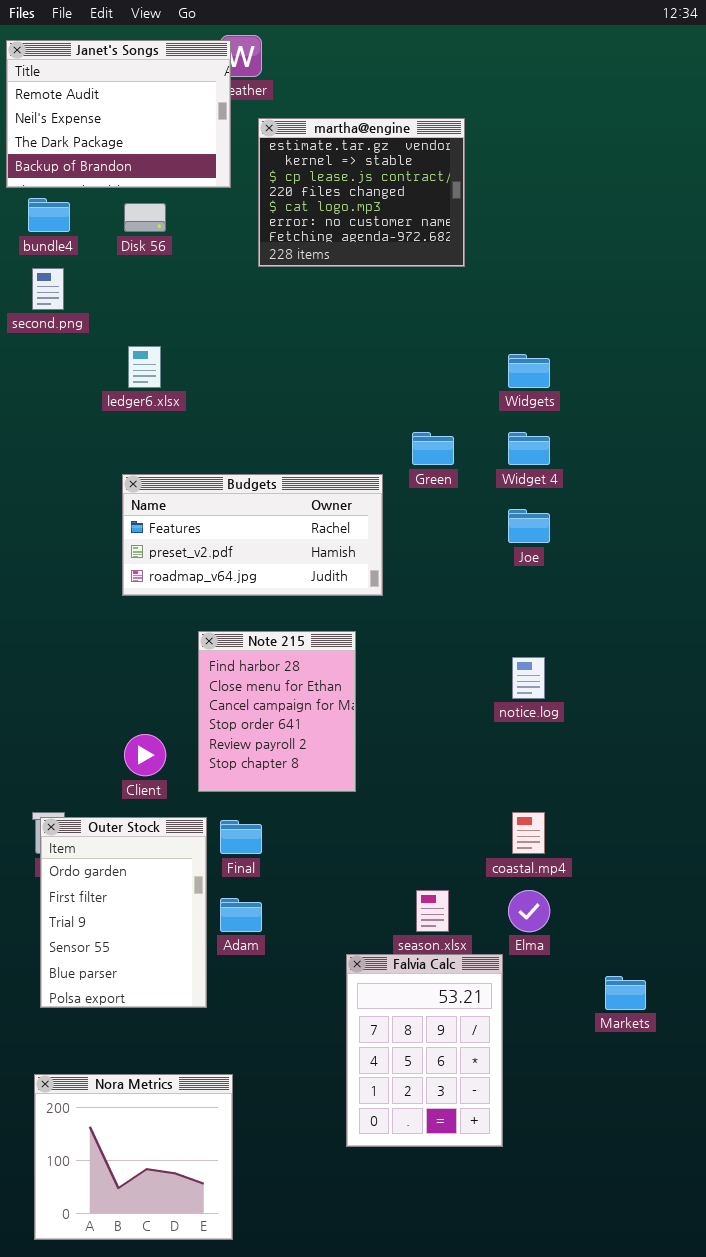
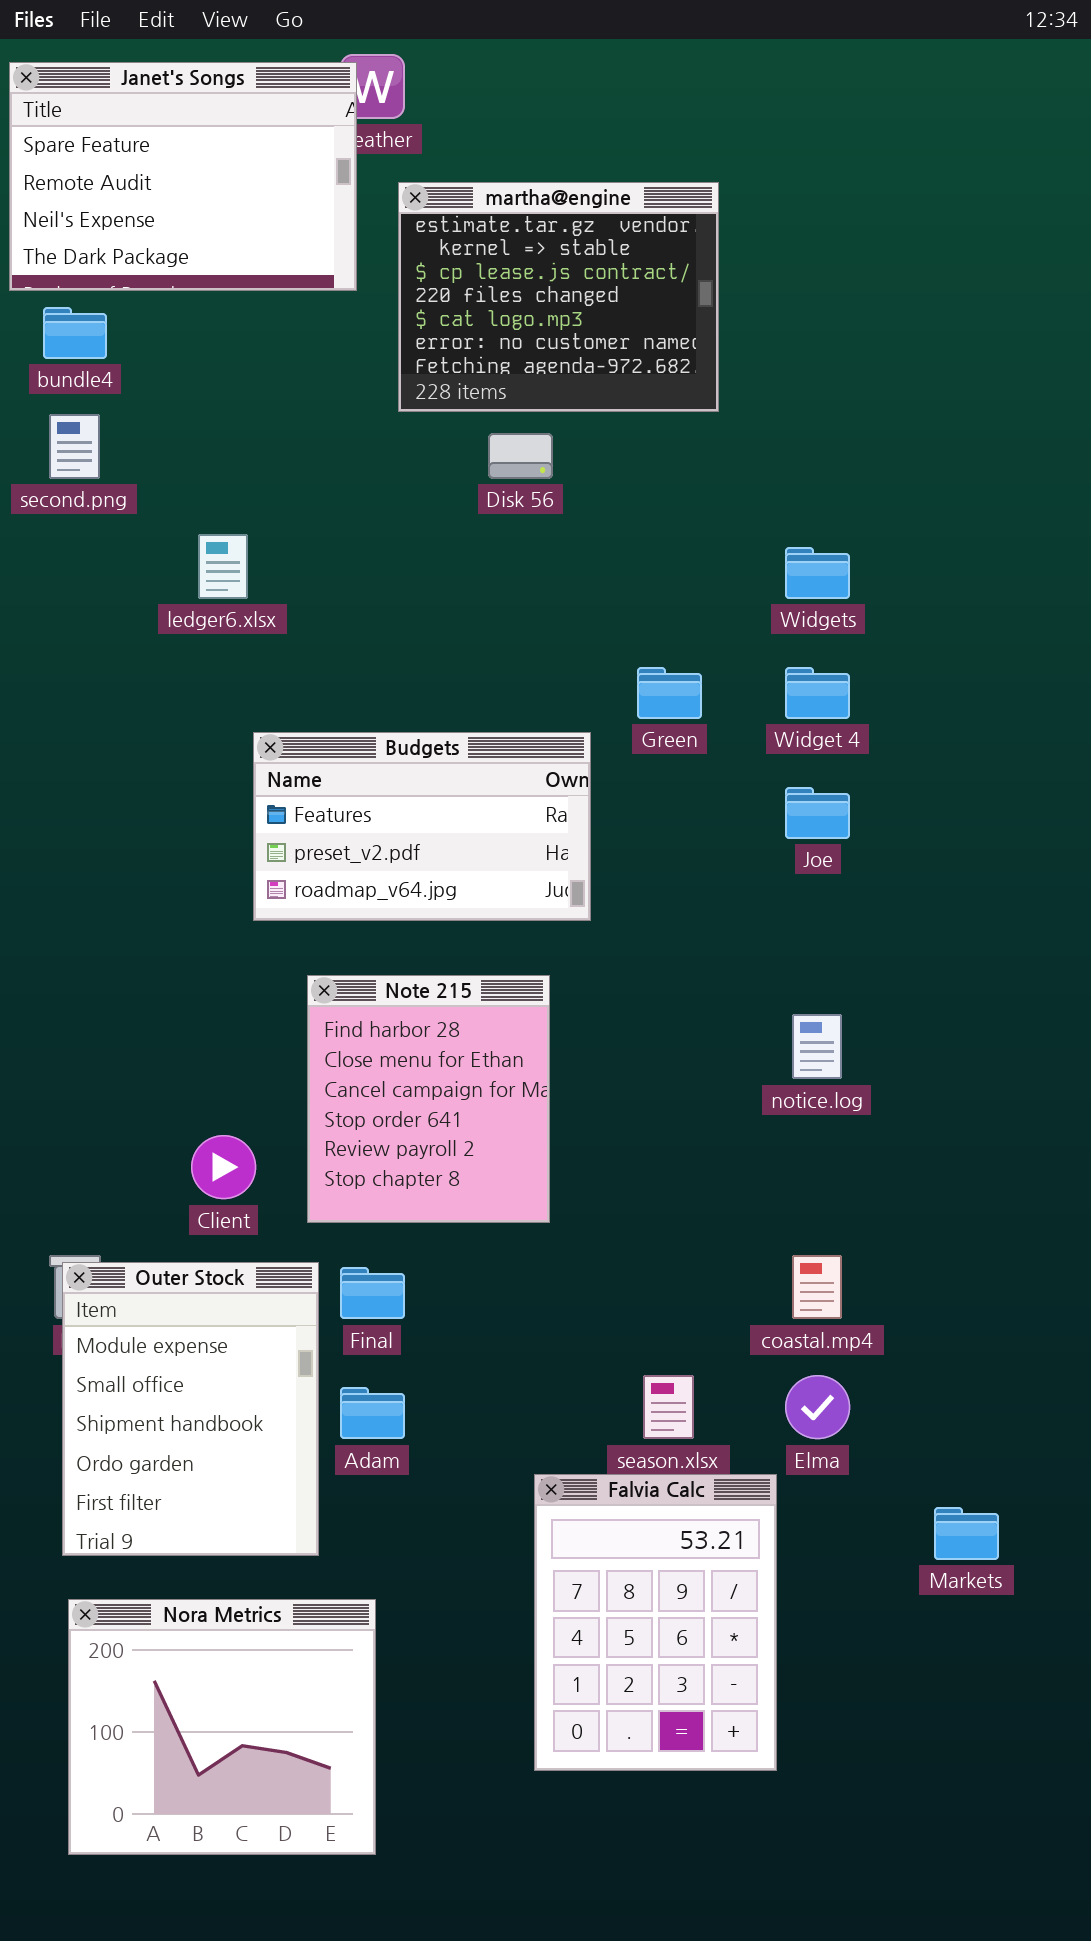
Janet's Songs: [6,40,231,188] -> [9,62,357,291], scrolled up 1 row
Disk 56: [124,203,166,232] -> [488,433,553,479], moved
Budgets: [122,474,383,596] -> [253,732,591,921], resized
Outer Stock: [40,817,207,1008] -> [62,1262,319,1556], scrolled up 3 rows
Nora Metrics: [34,1074,233,1240] -> [68,1599,376,1855], moved

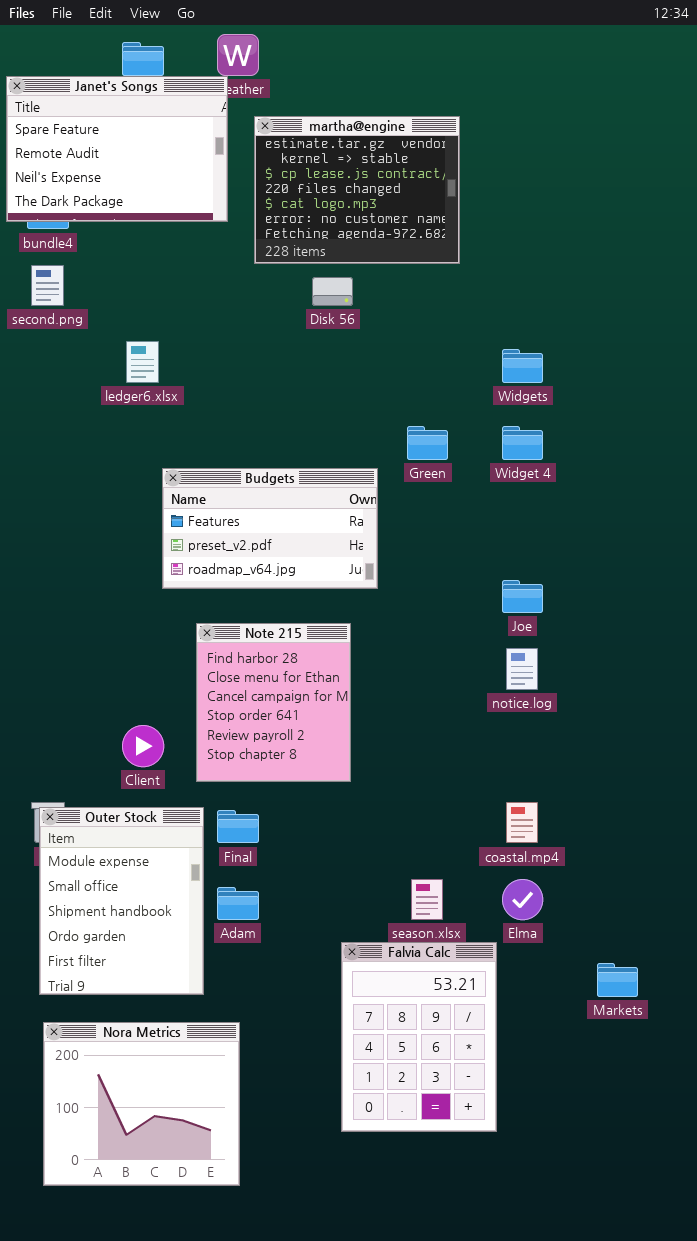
Janet's Songs: [9,62,357,291] -> [6,76,228,222], moved
Joe: [785,787,850,839] -> [502,580,543,613], moved

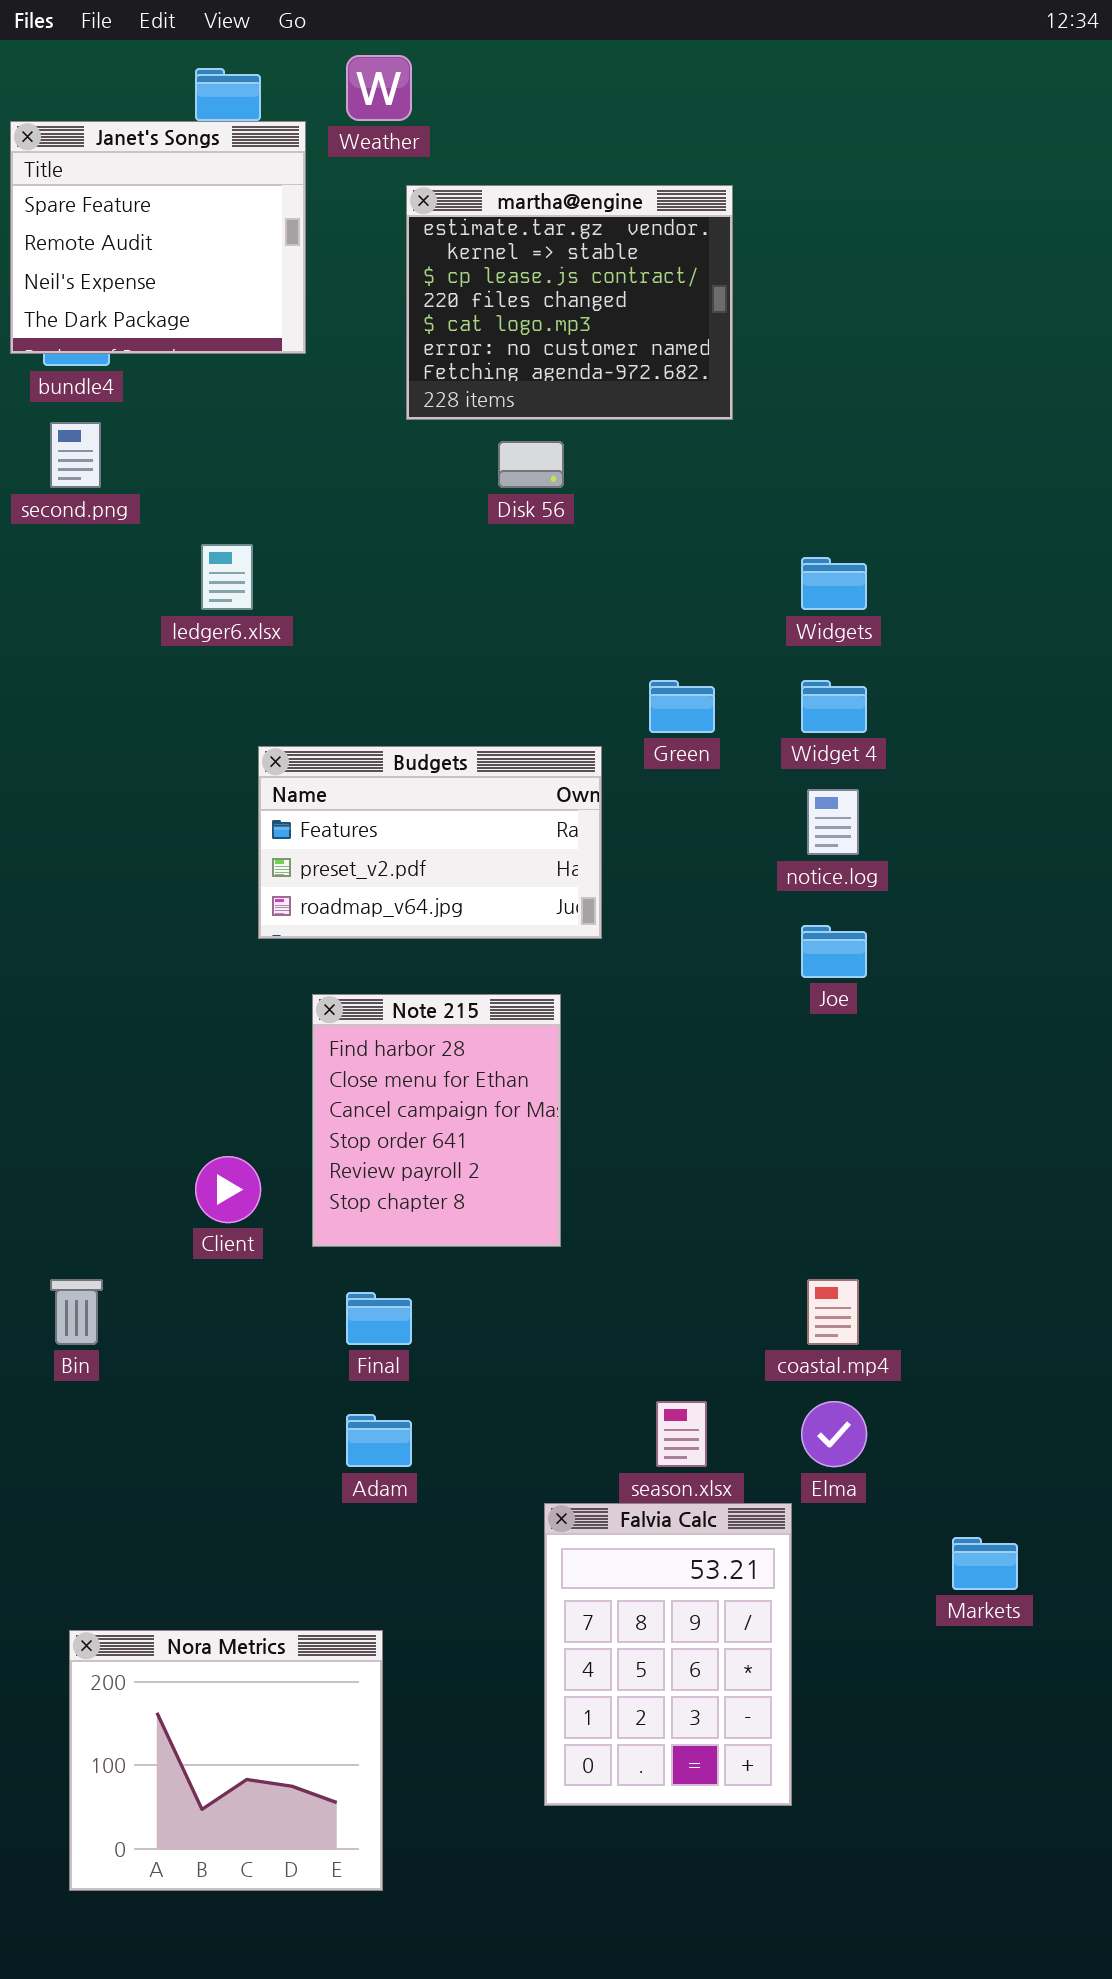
Janet's Songs: [6,76,228,222] -> [10,121,306,354], resized
notice.log: [506,648,538,690] -> [807,789,859,855], moved
Outer Stock: [39,807,204,995] -> none, closed

